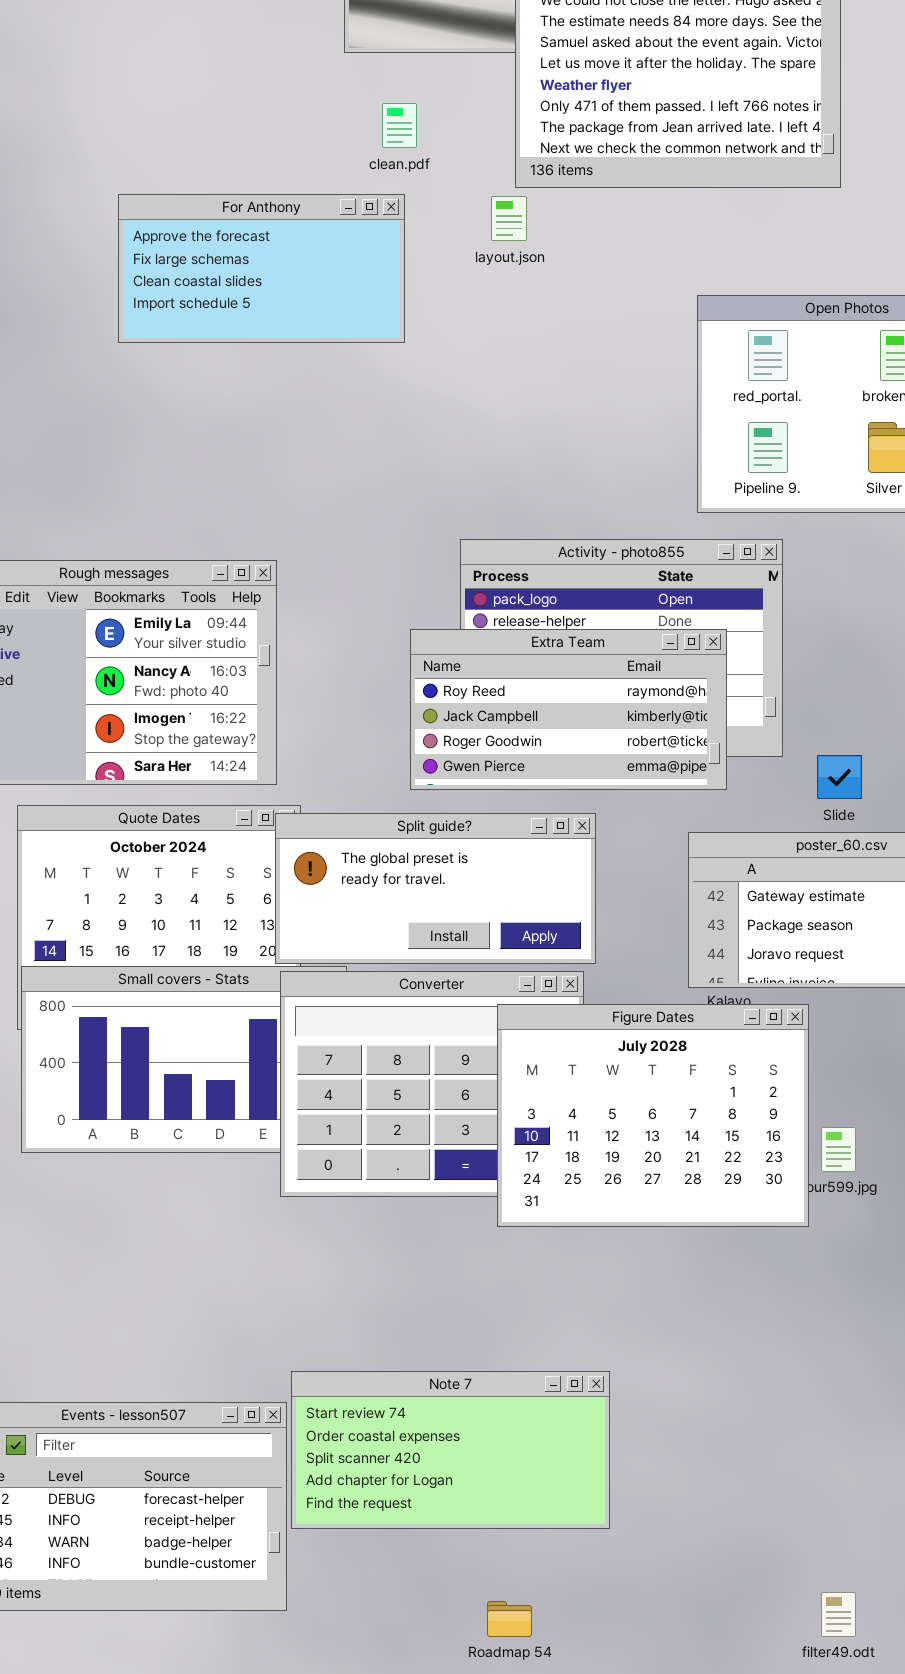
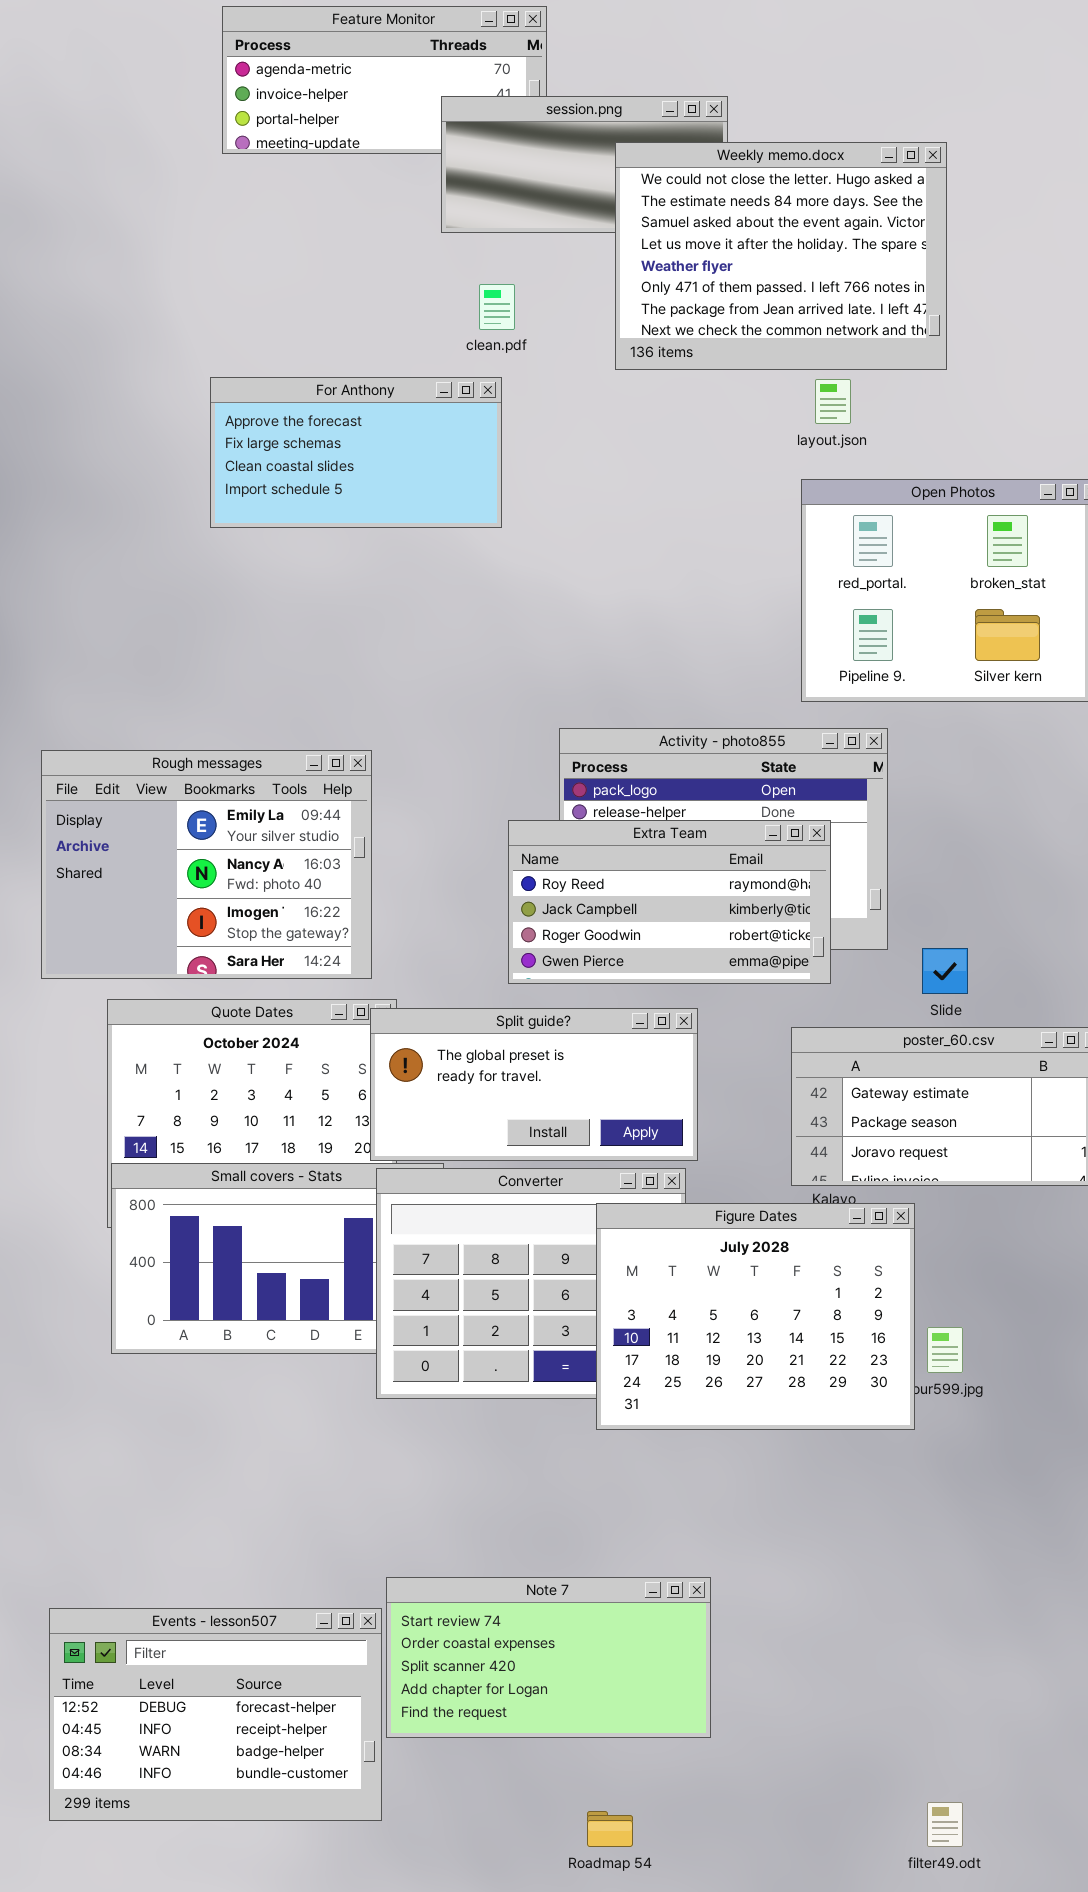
layout.json: [491,196,527,241] -> [815,379,851,424], moved

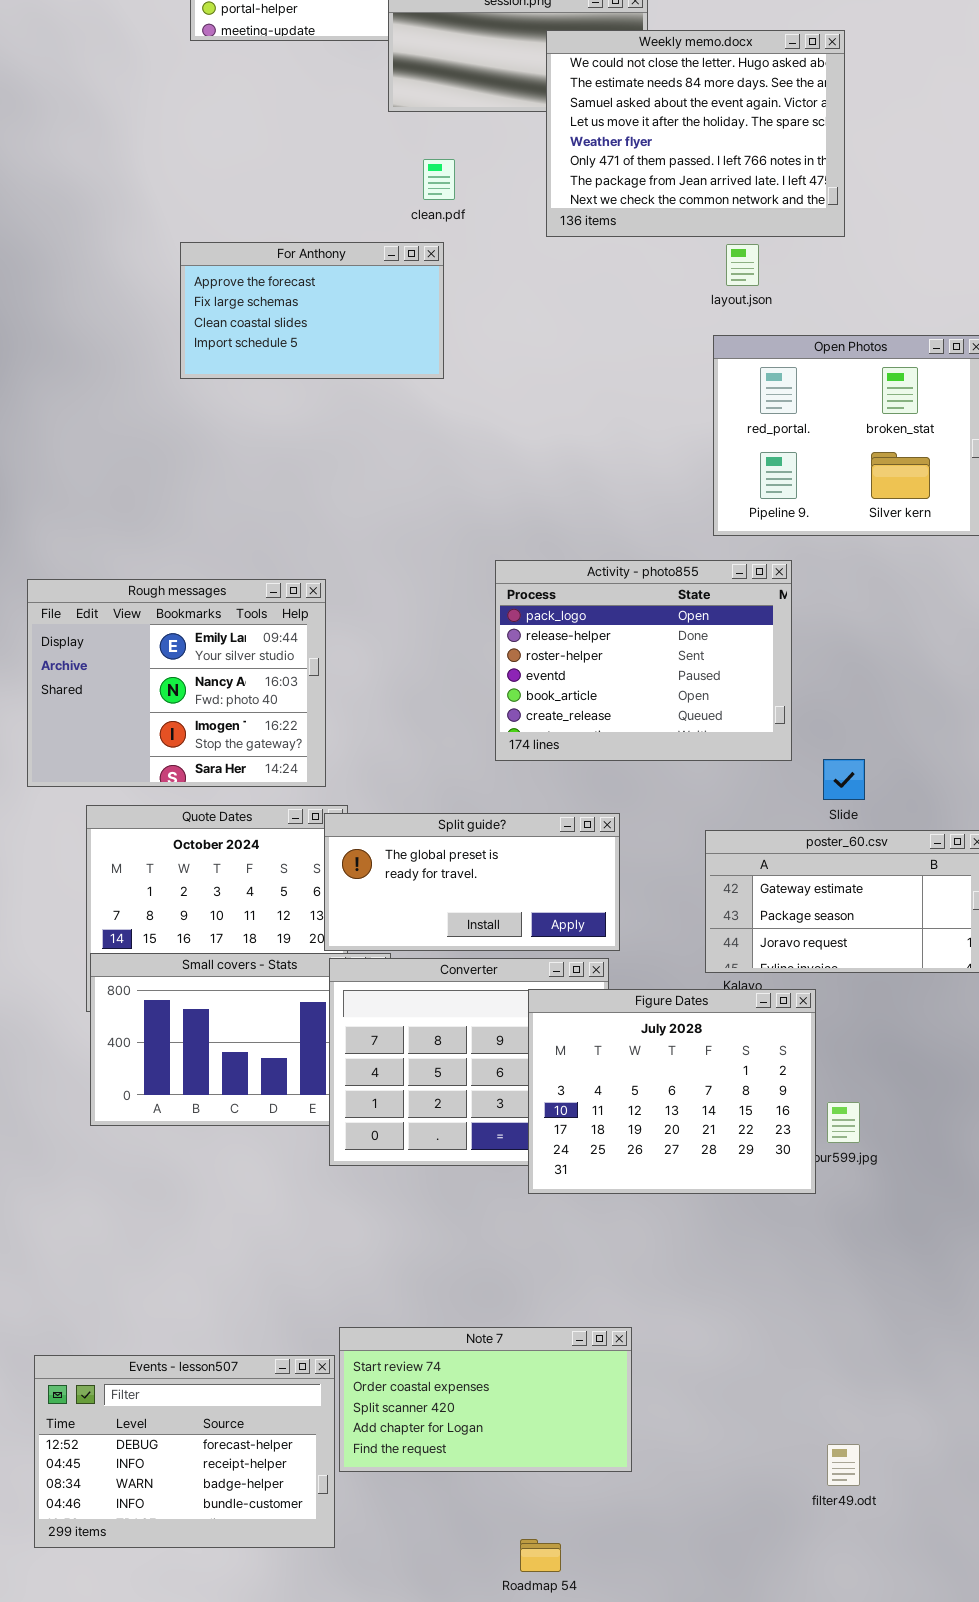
Extra Team: [508,820,831,984] -> none, closed
filter49.odt: [927,1802,963,1847] -> [827,1444,860,1486], moved

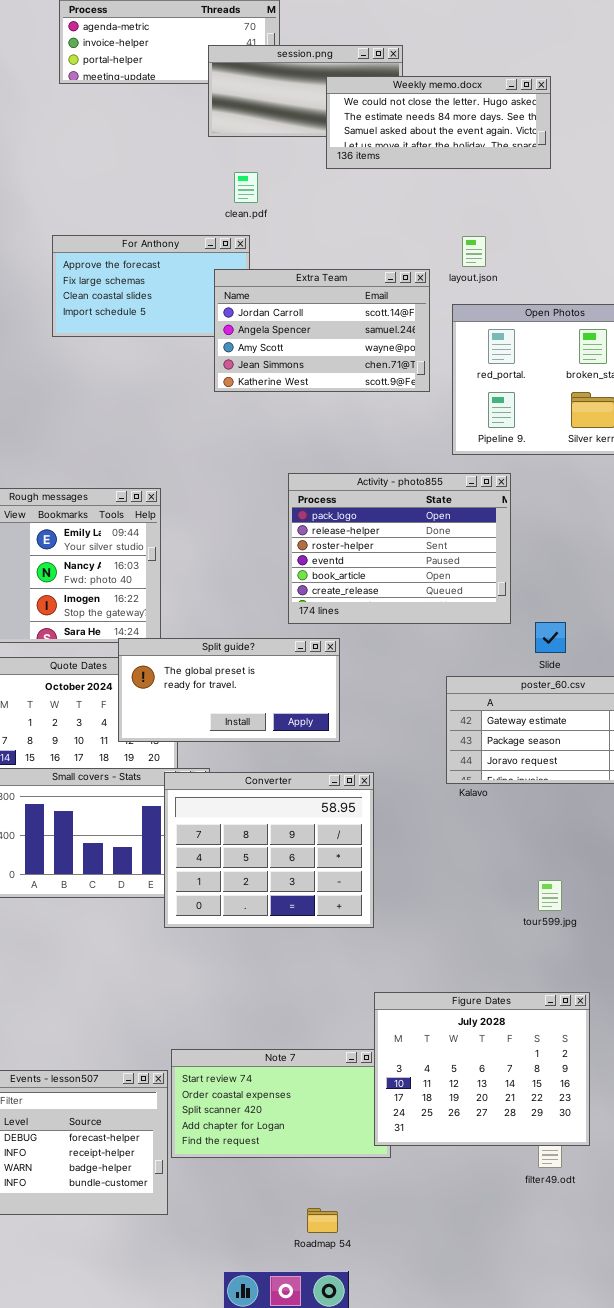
Weekly memo.docx: [546,30,845,237] -> [326,76,551,169], resized
Extra Team: none -> [214,269,430,392], opened
Split guide?: [324,813,620,951] -> [118,638,340,742], moved
Figure Dates: [528,989,816,1194] -> [374,992,590,1146], moved

